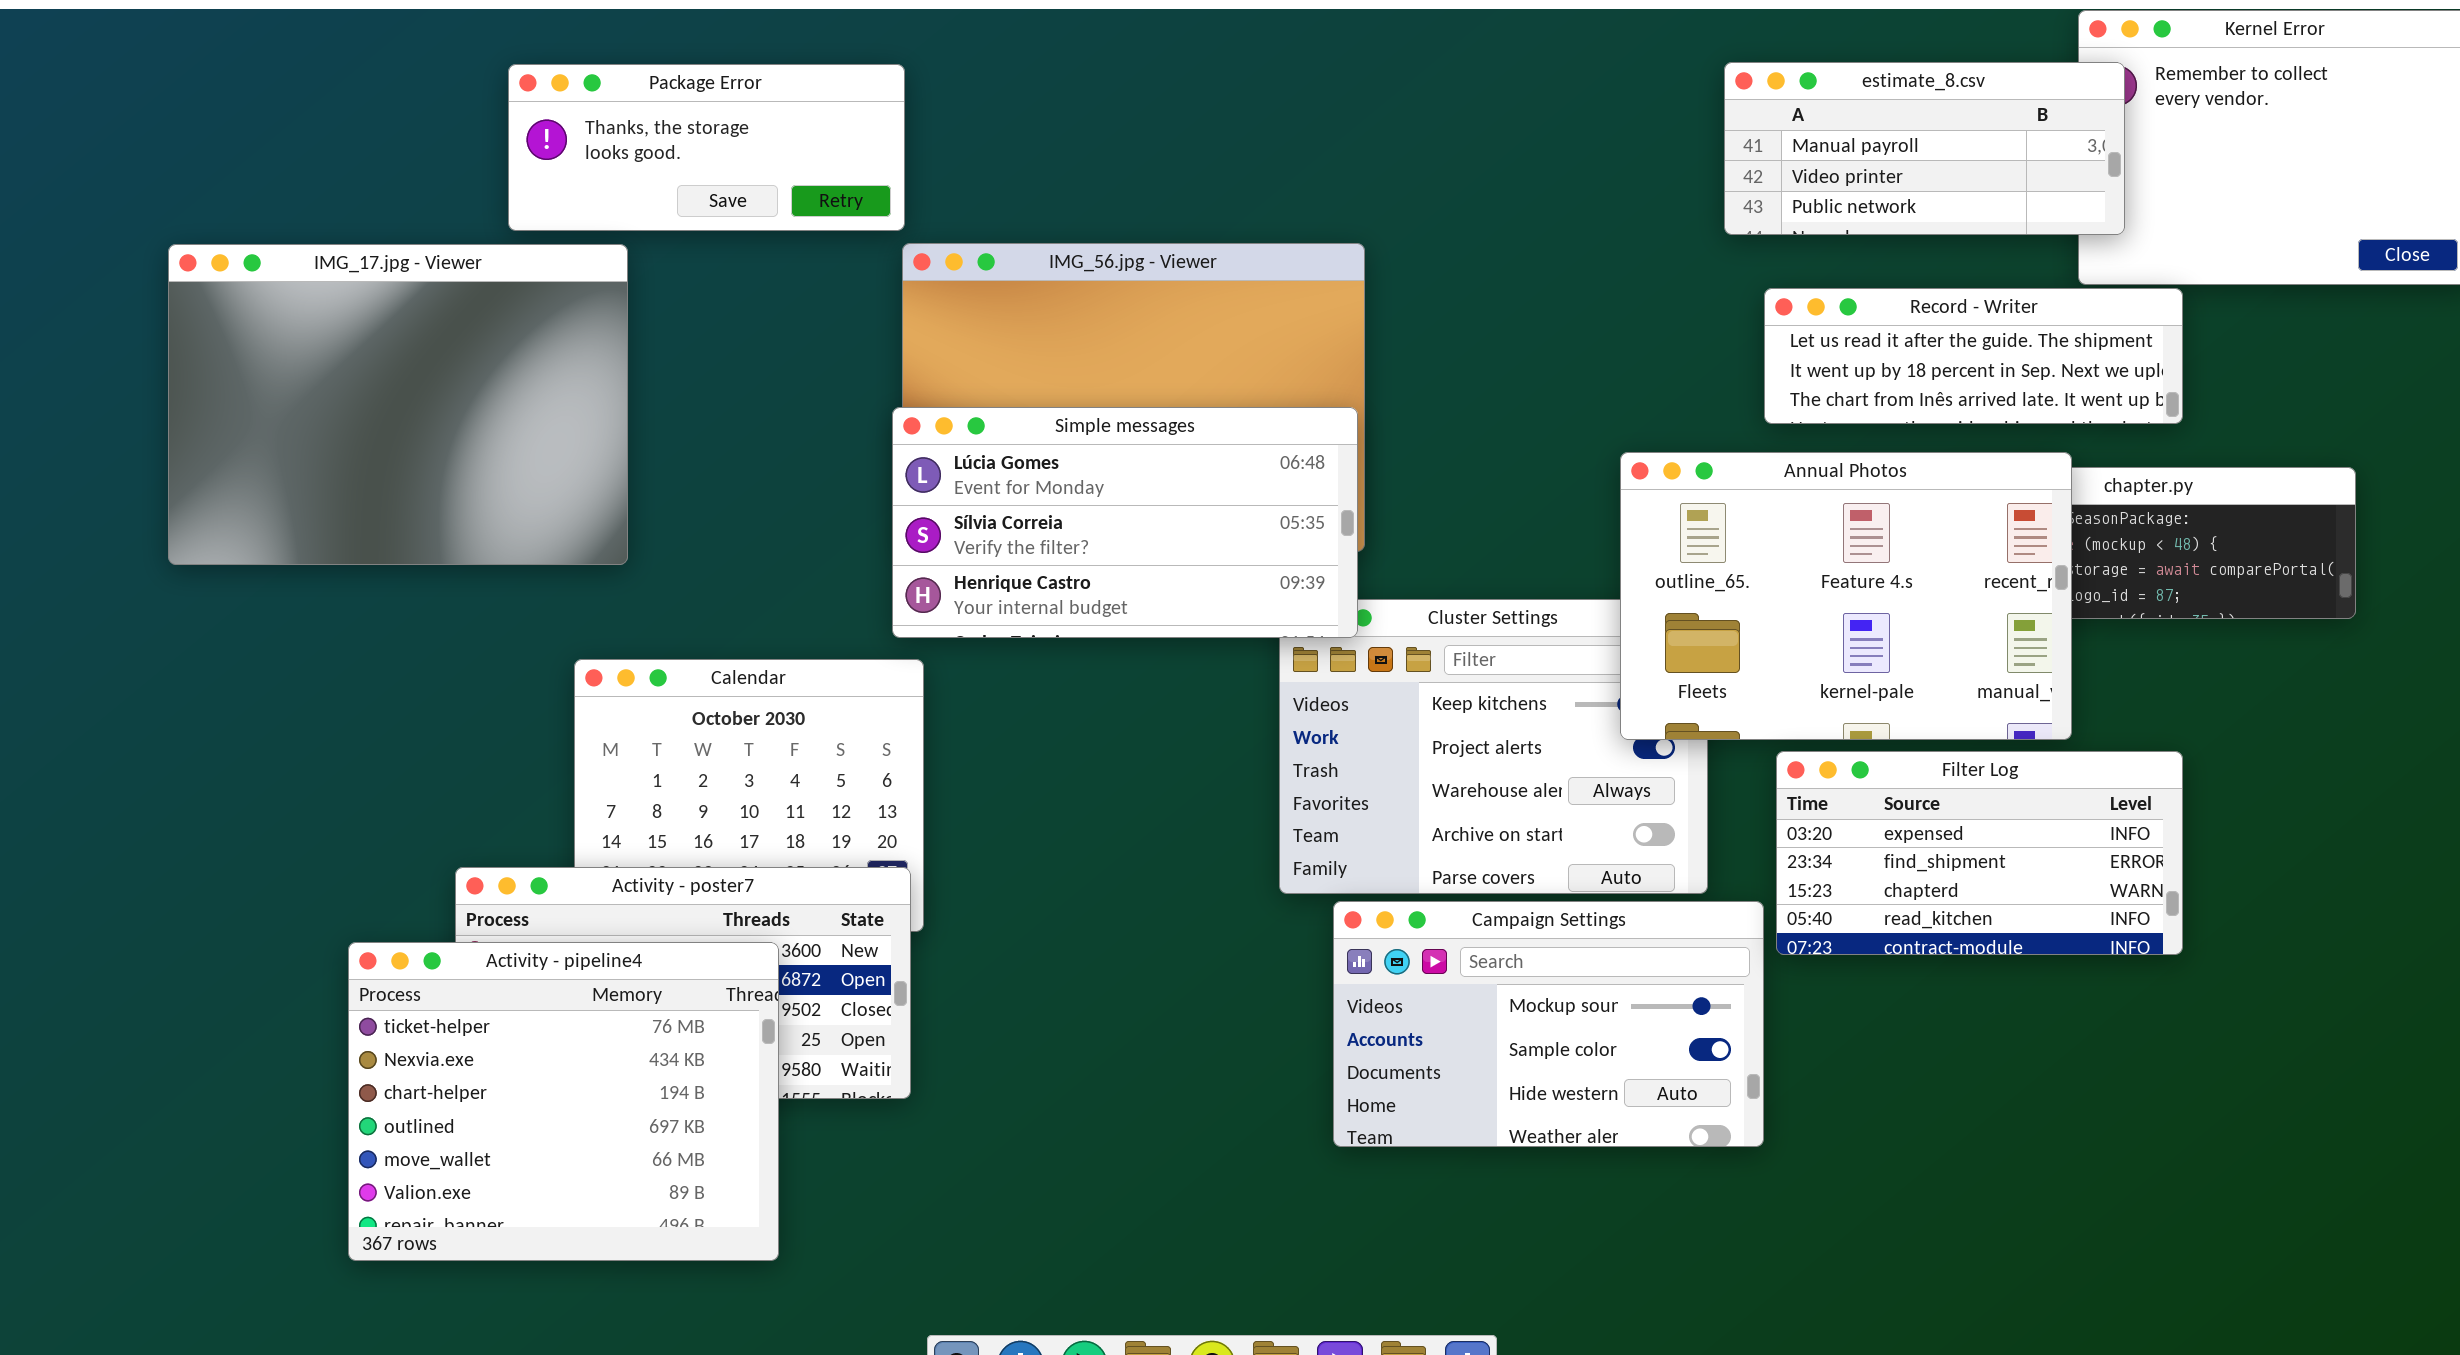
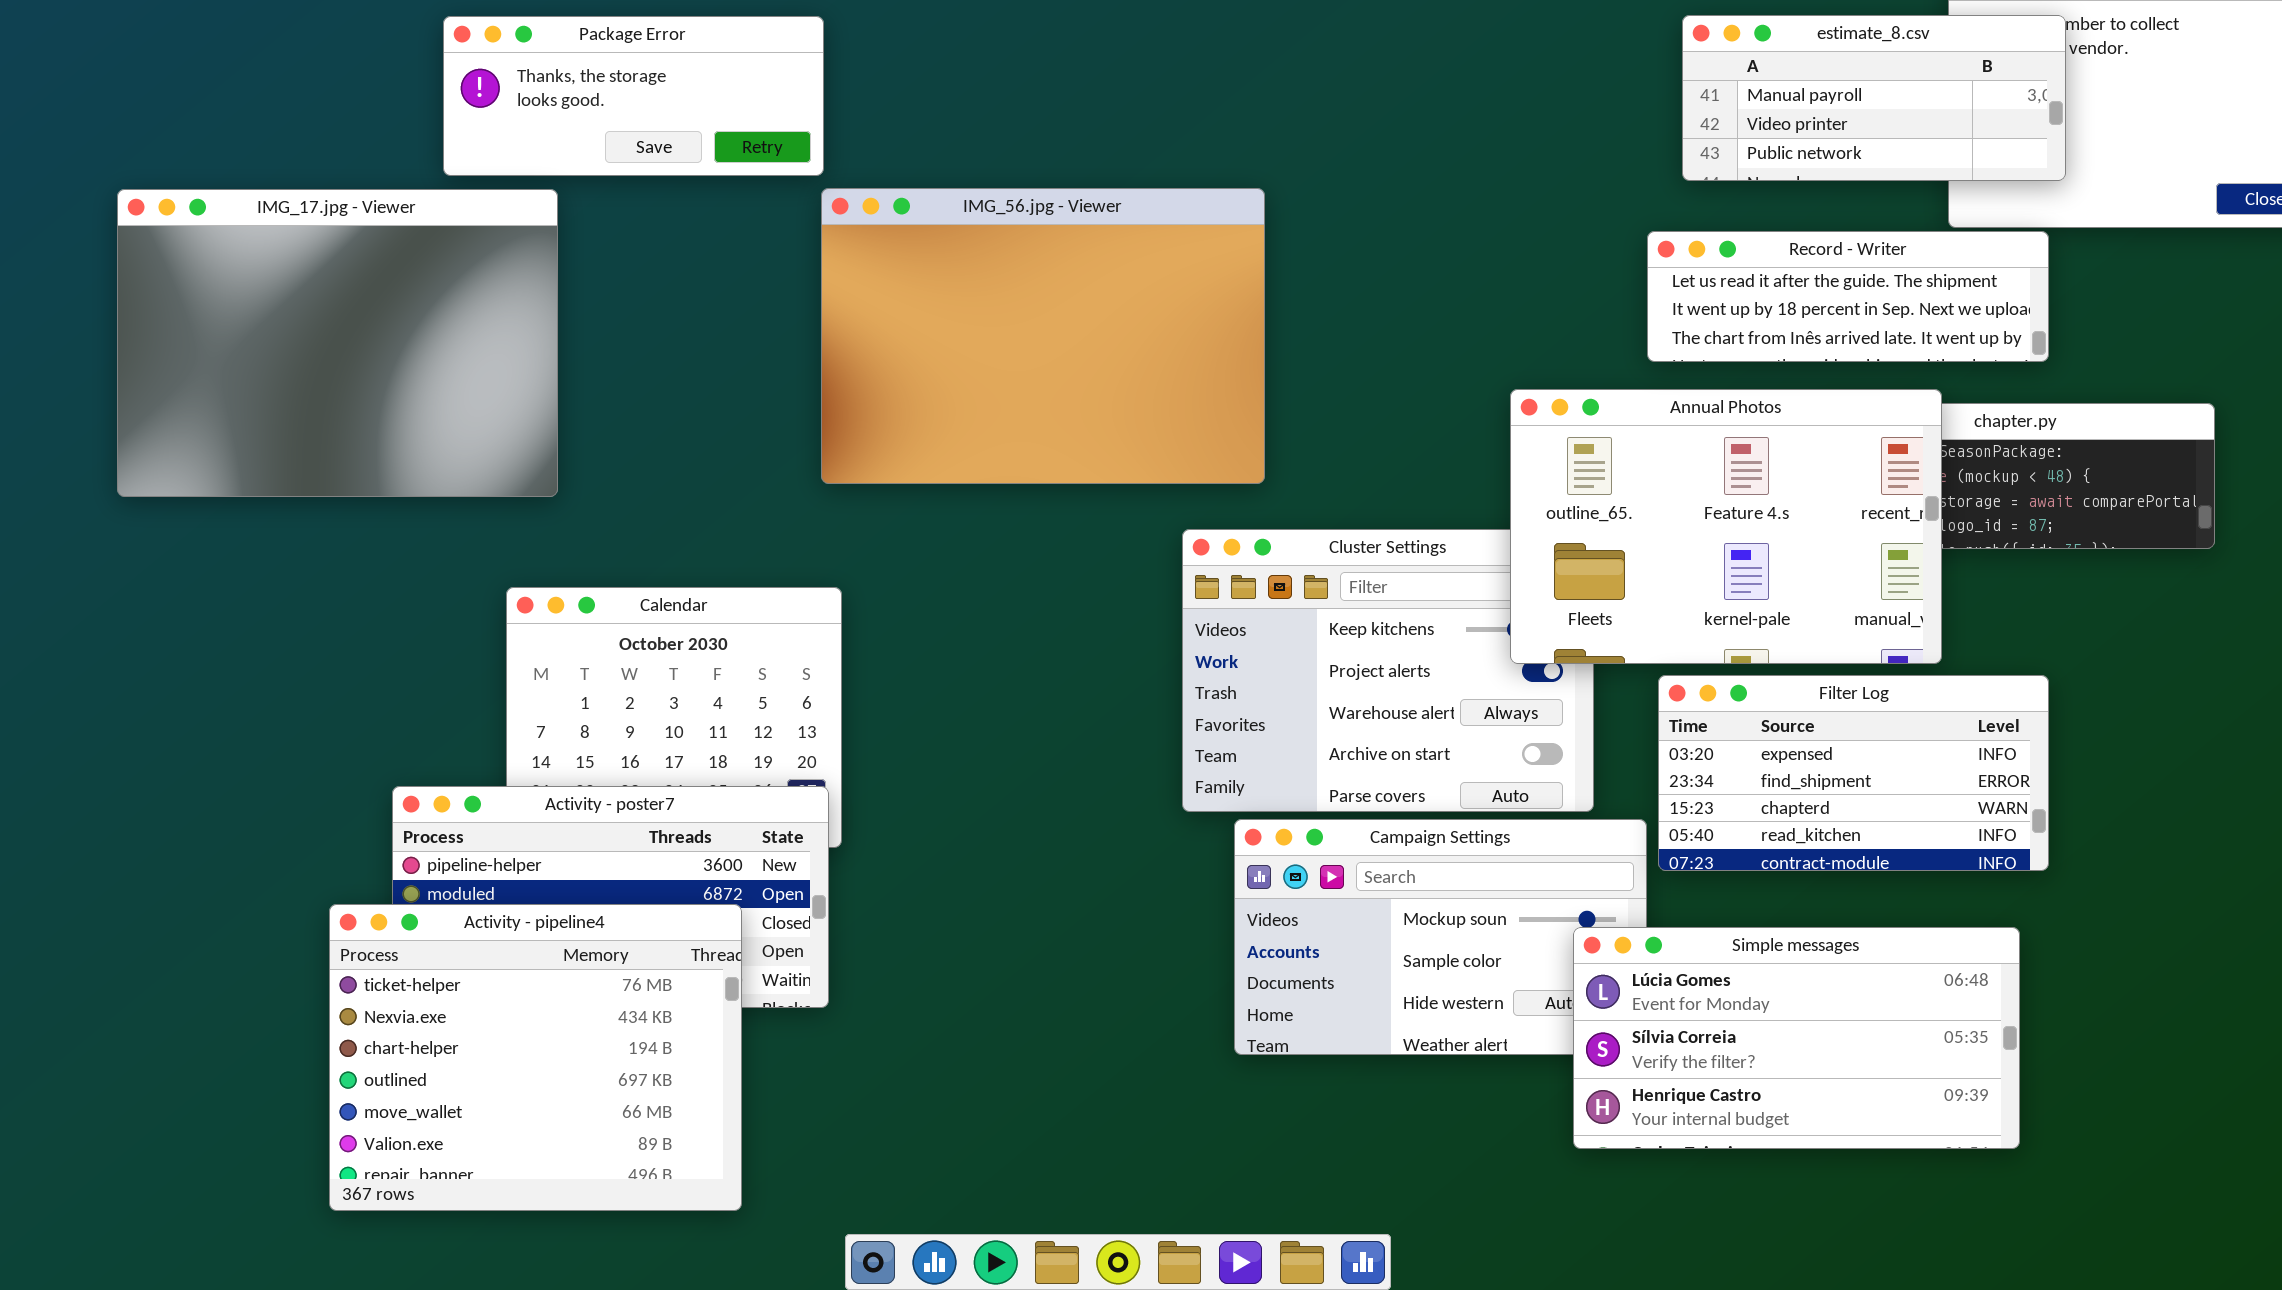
estimate_8.csv: [1724,62,2125,235] -> [1682,15,2066,181], moved
Simple messages: [892,407,1358,638] -> [1573,927,2020,1149], moved
Activity - pipeline4: [348,942,779,1261] -> [329,904,742,1211], moved

